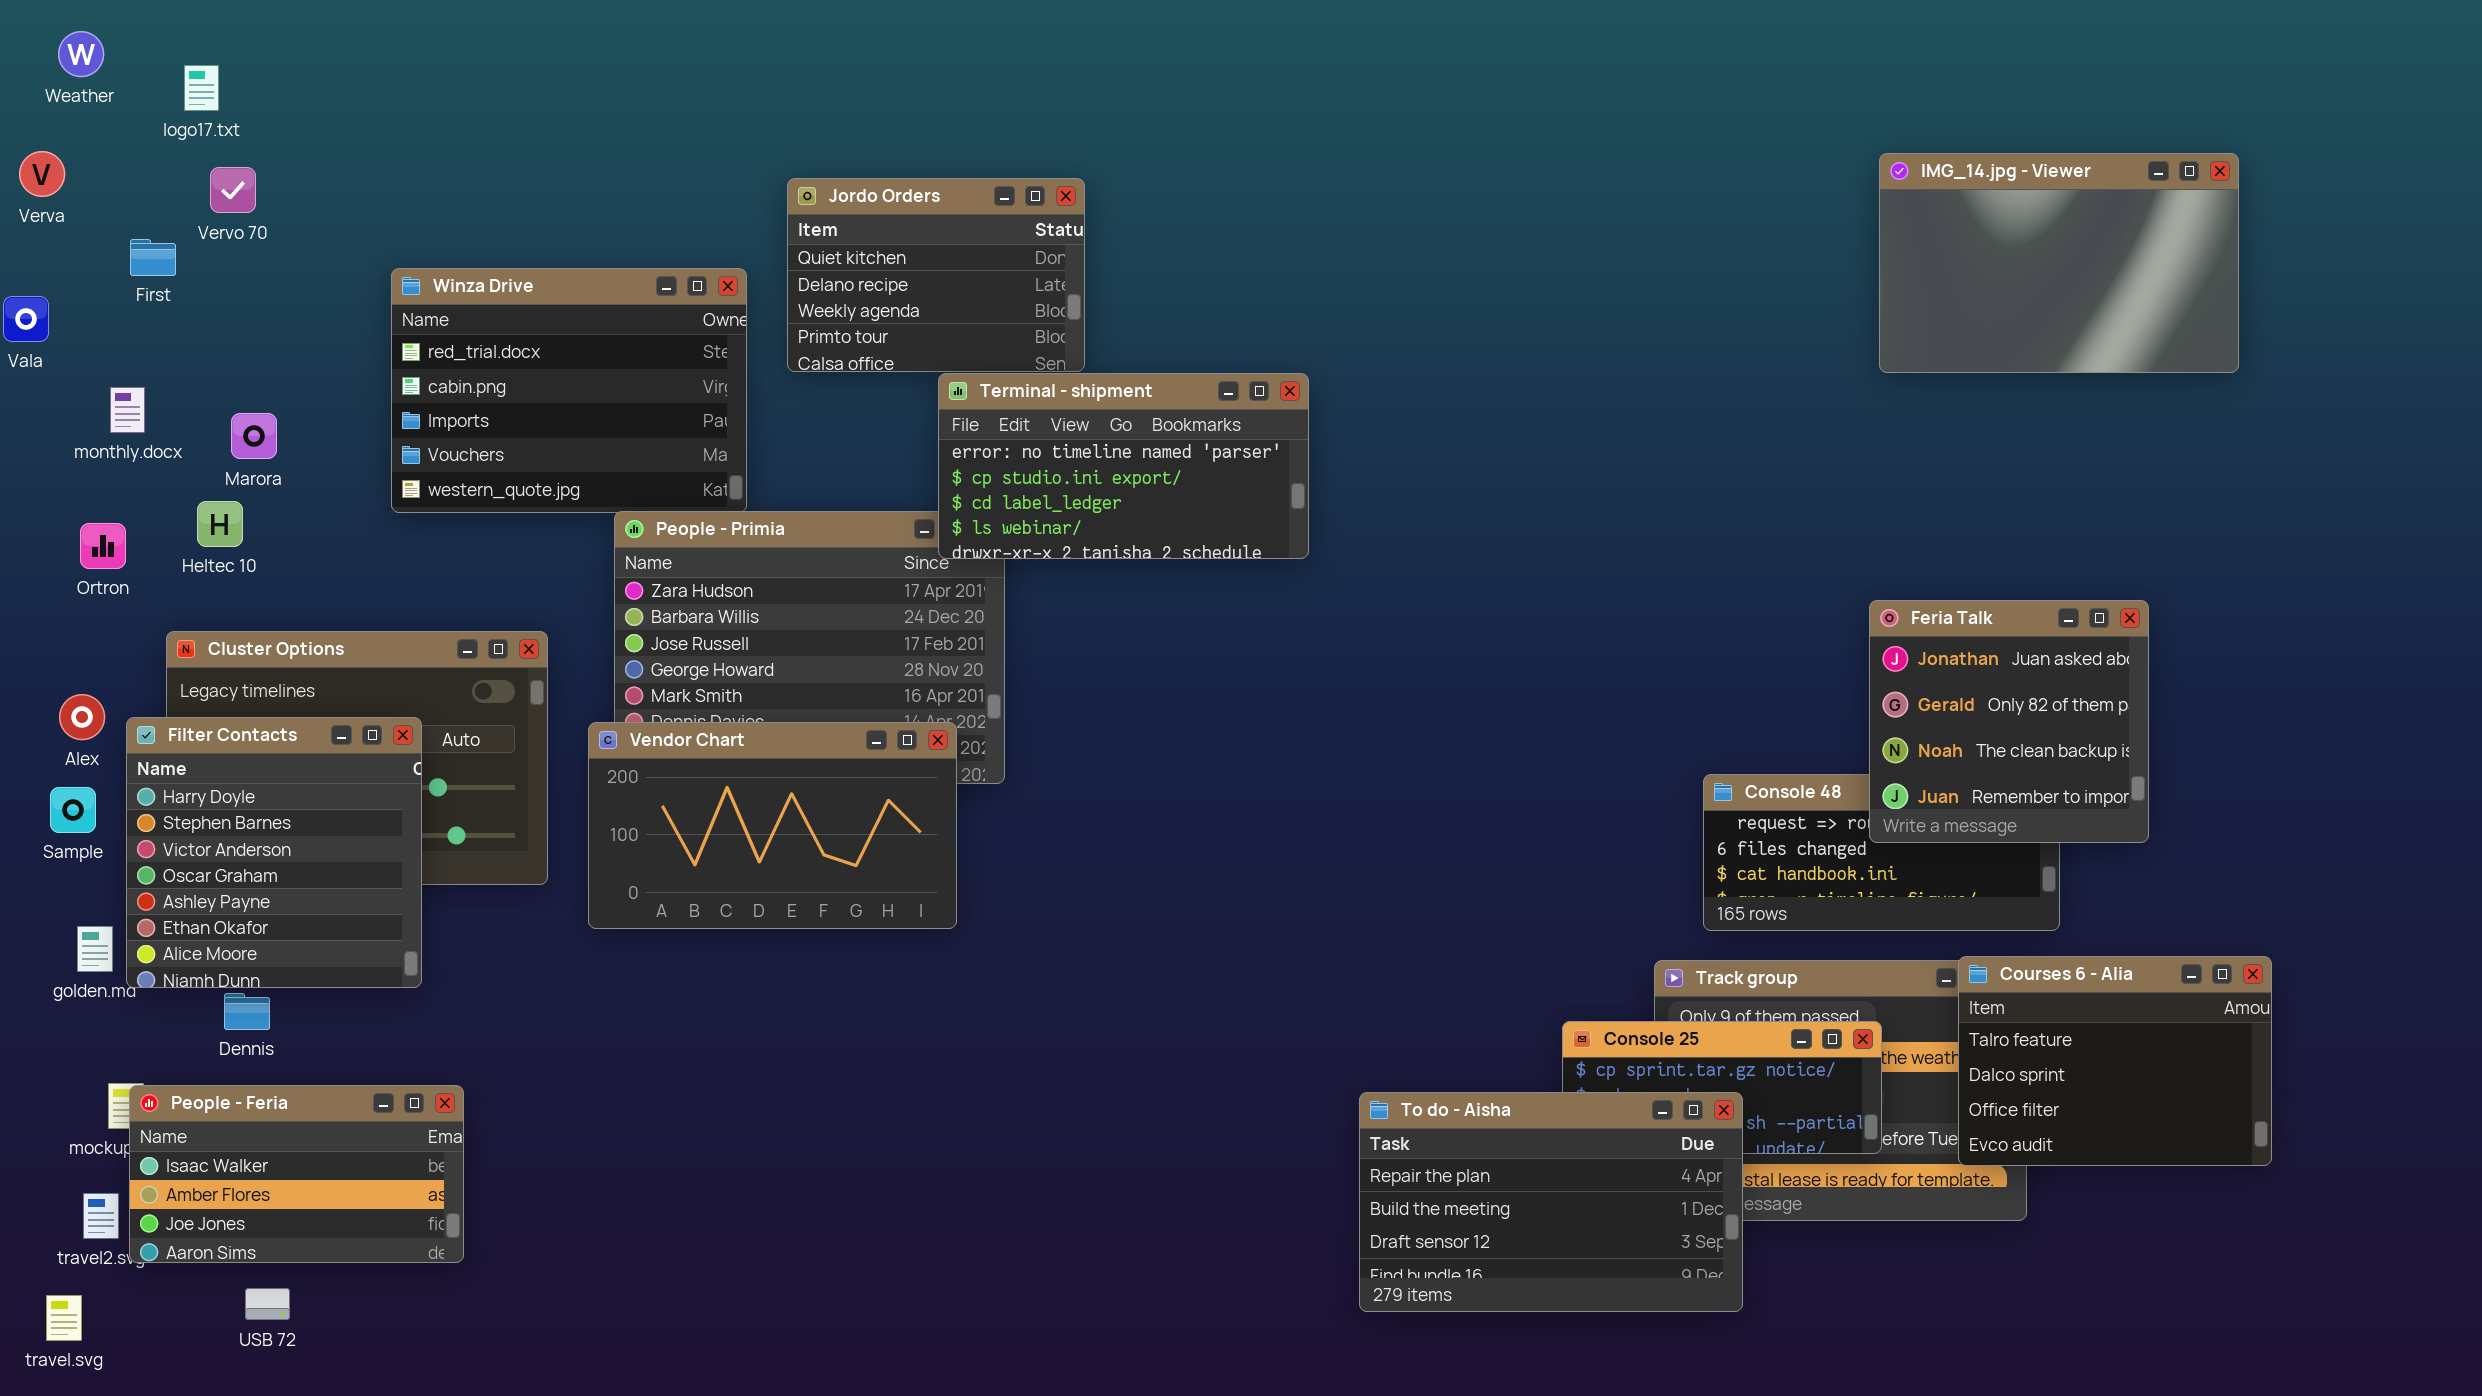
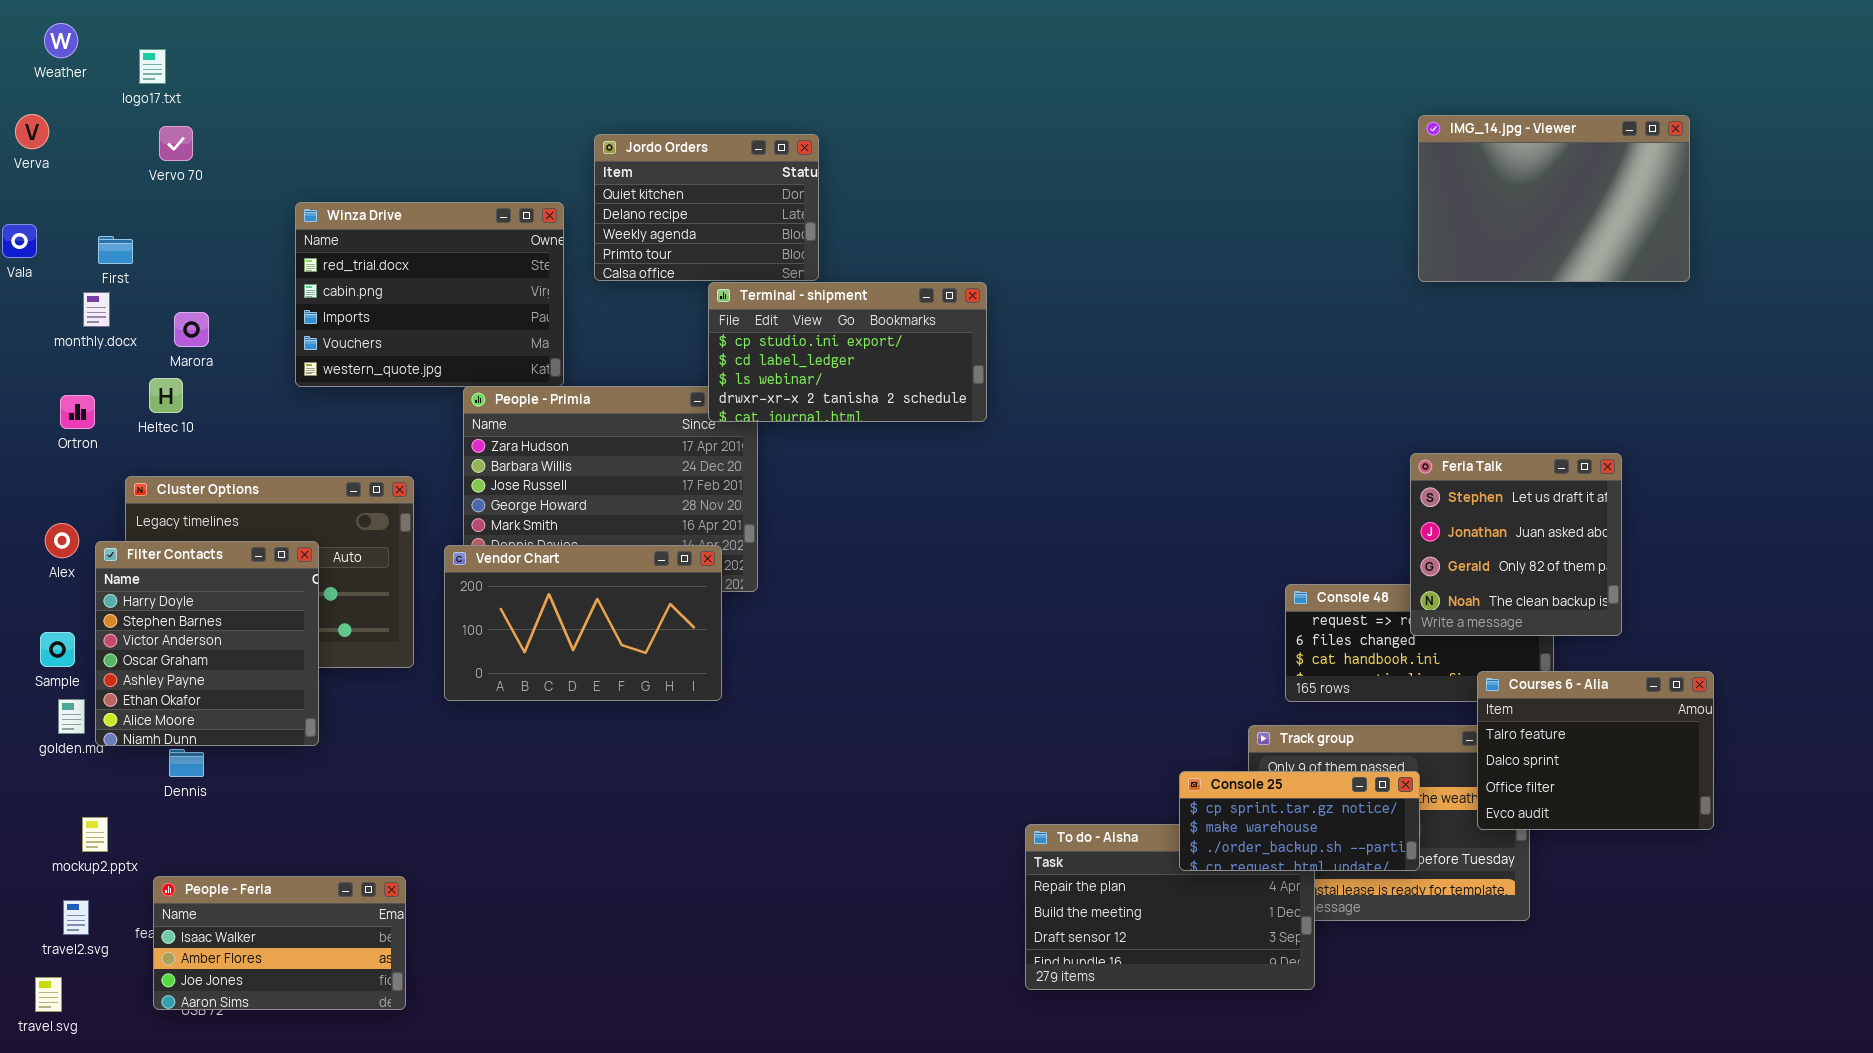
First: [130,239,176,276] -> [98,236,133,264], moved
Terminal - shipment: [938,373,1309,559] -> [708,282,987,422], scrolled down 1 row
Feria Talk: [1869,600,2149,843] -> [1410,453,1622,636], scrolled up 1 row
Sample: [50,787,96,833] -> [40,632,75,667], moved
Courses 6 - Alia: [1958,956,2272,1166] -> [1477,671,1714,830], moved
Console 25: [1562,1021,1882,1154] -> [1179,771,1420,871], raised
People - Feria: [129,1085,464,1263] -> [153,876,406,1010], moved

